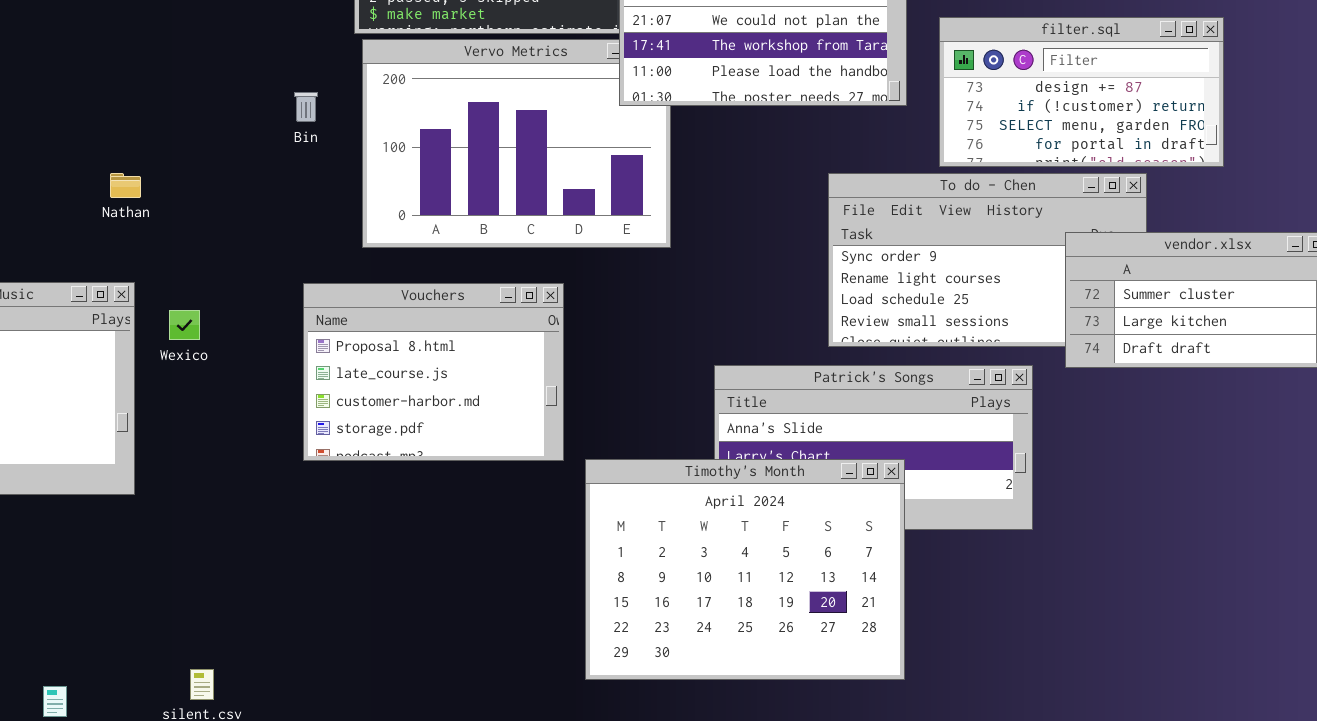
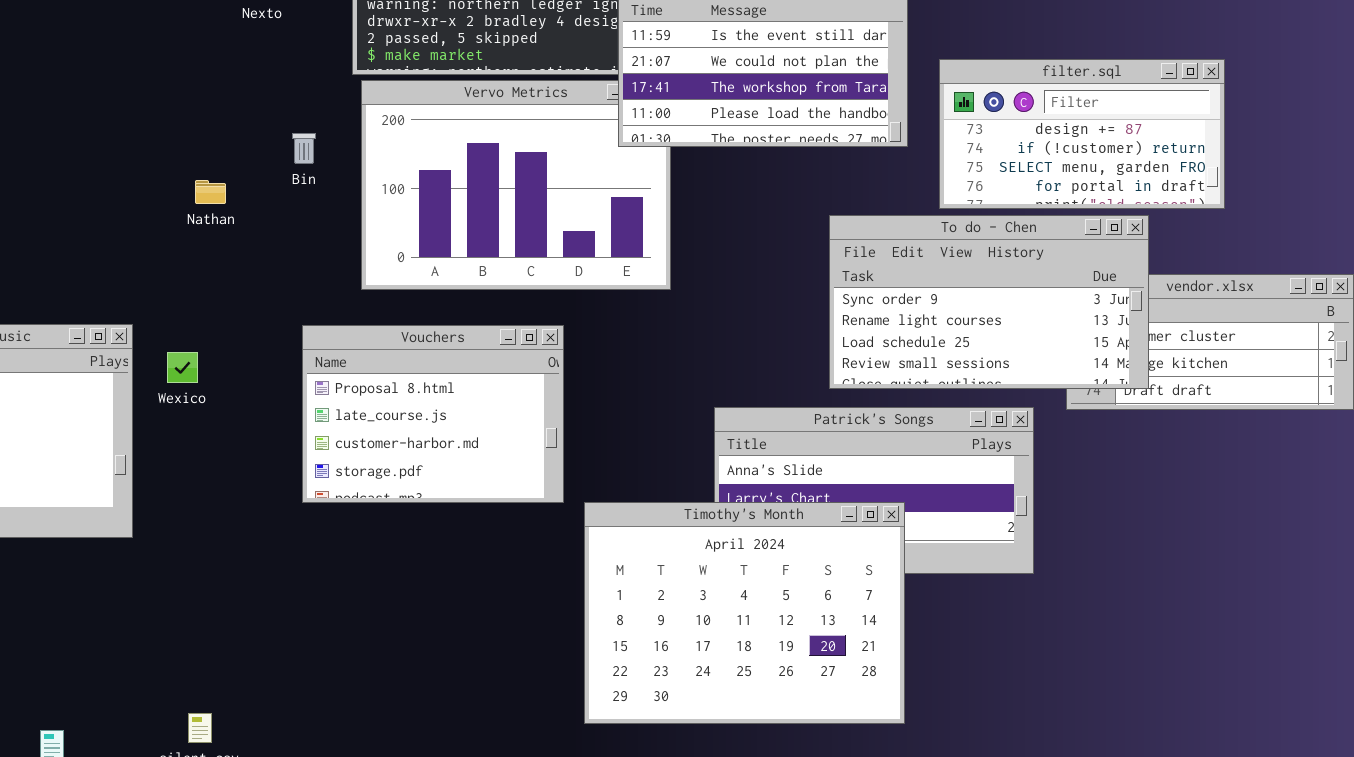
Nathan: [110,173,141,198] -> [195,180,226,204], moved
To do - Chen: [828,173,1147,347] -> [829,215,1149,389], raised

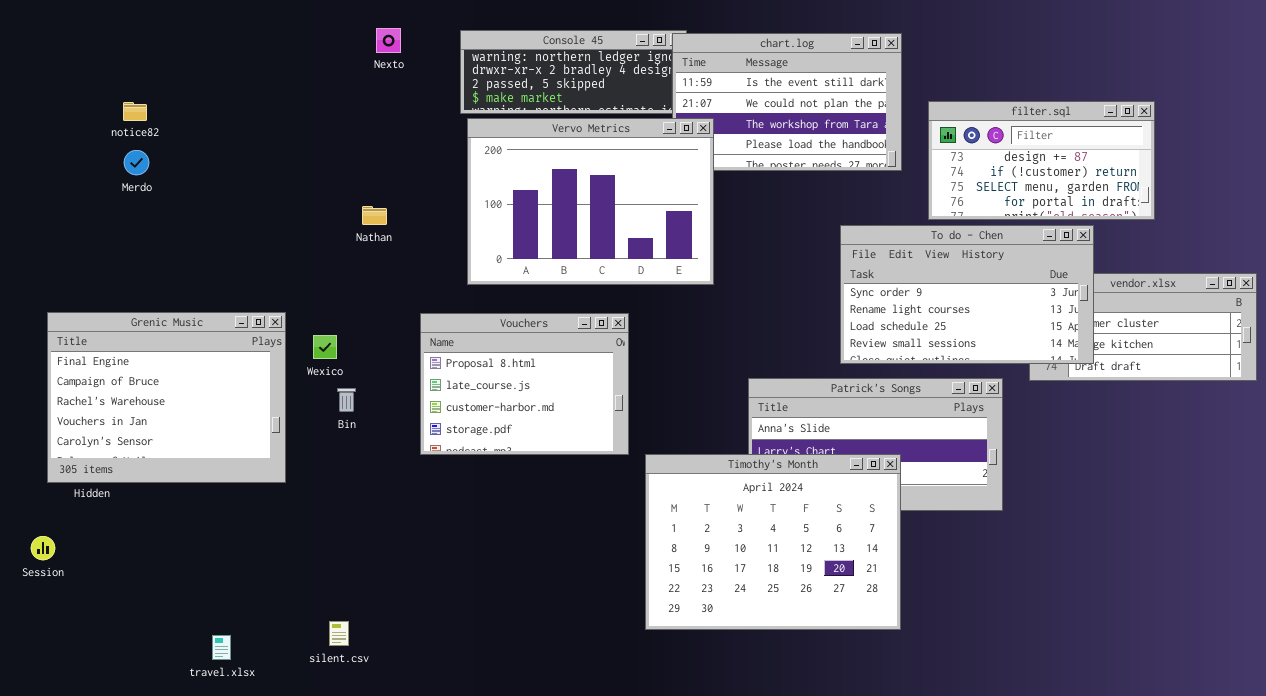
Vervo Metrics: [361,80,671,290] -> [467,118,714,285], raised
Bin: [292,133,316,164] -> [337,388,356,412], moved
Nathan: [195,180,226,204] -> [362,206,387,225], moved

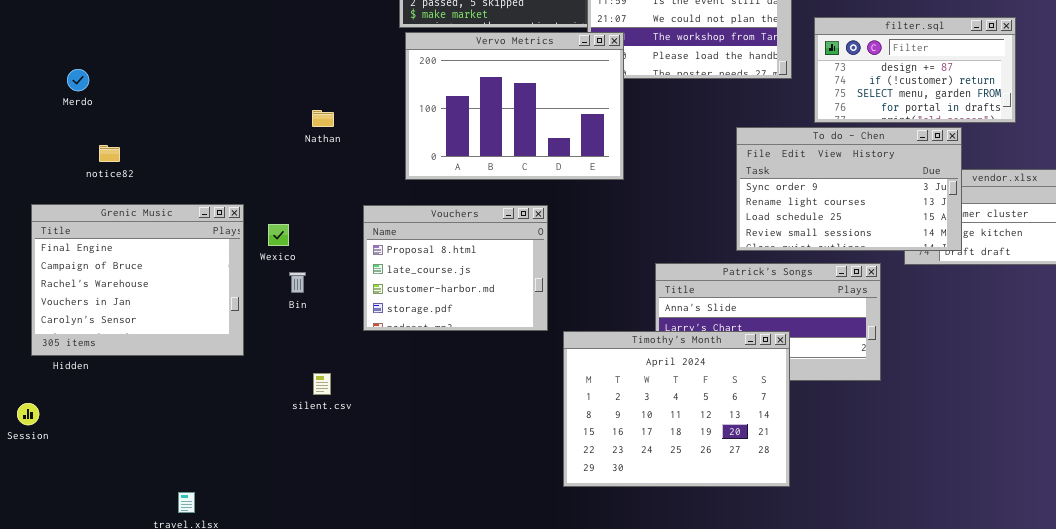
notice82: [123,102,147,121] -> [99,145,120,162], moved
Merdo: [124,150,149,175] -> [67,69,89,91], moved
silent.csv: [329,621,349,646] -> [313,373,331,395], moved

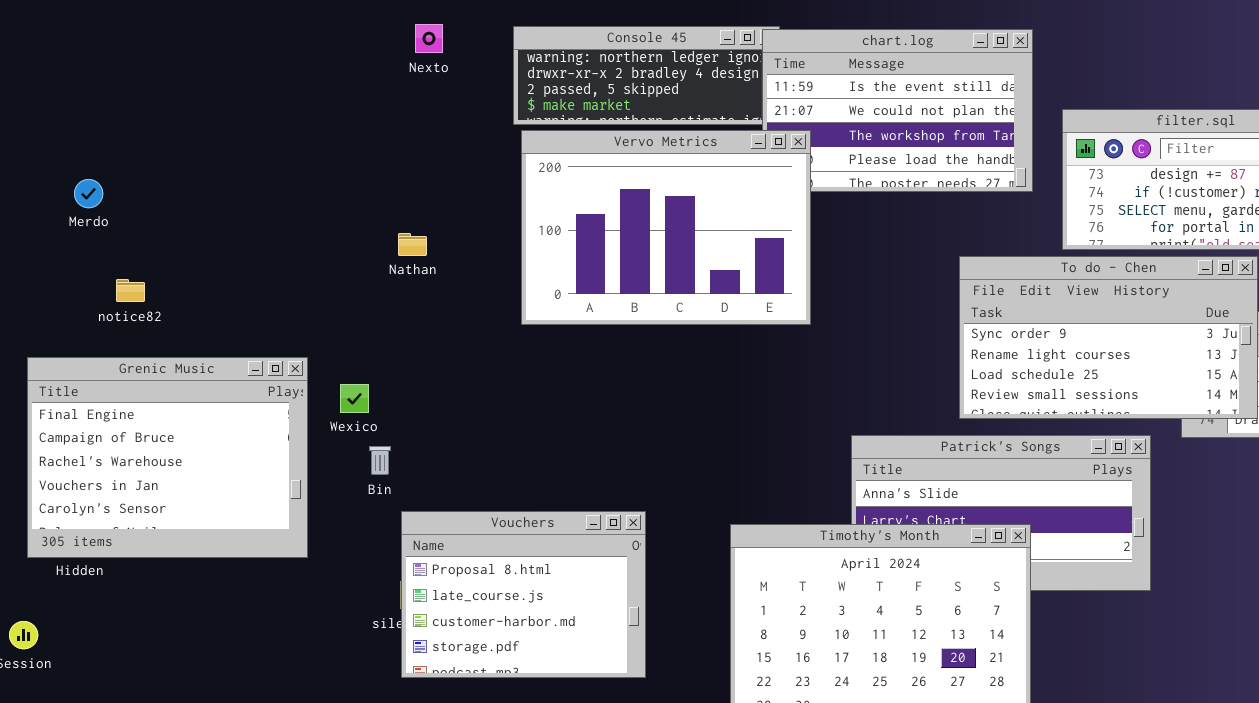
Vouchers: [363,205,548,331] -> [401,511,646,678], moved

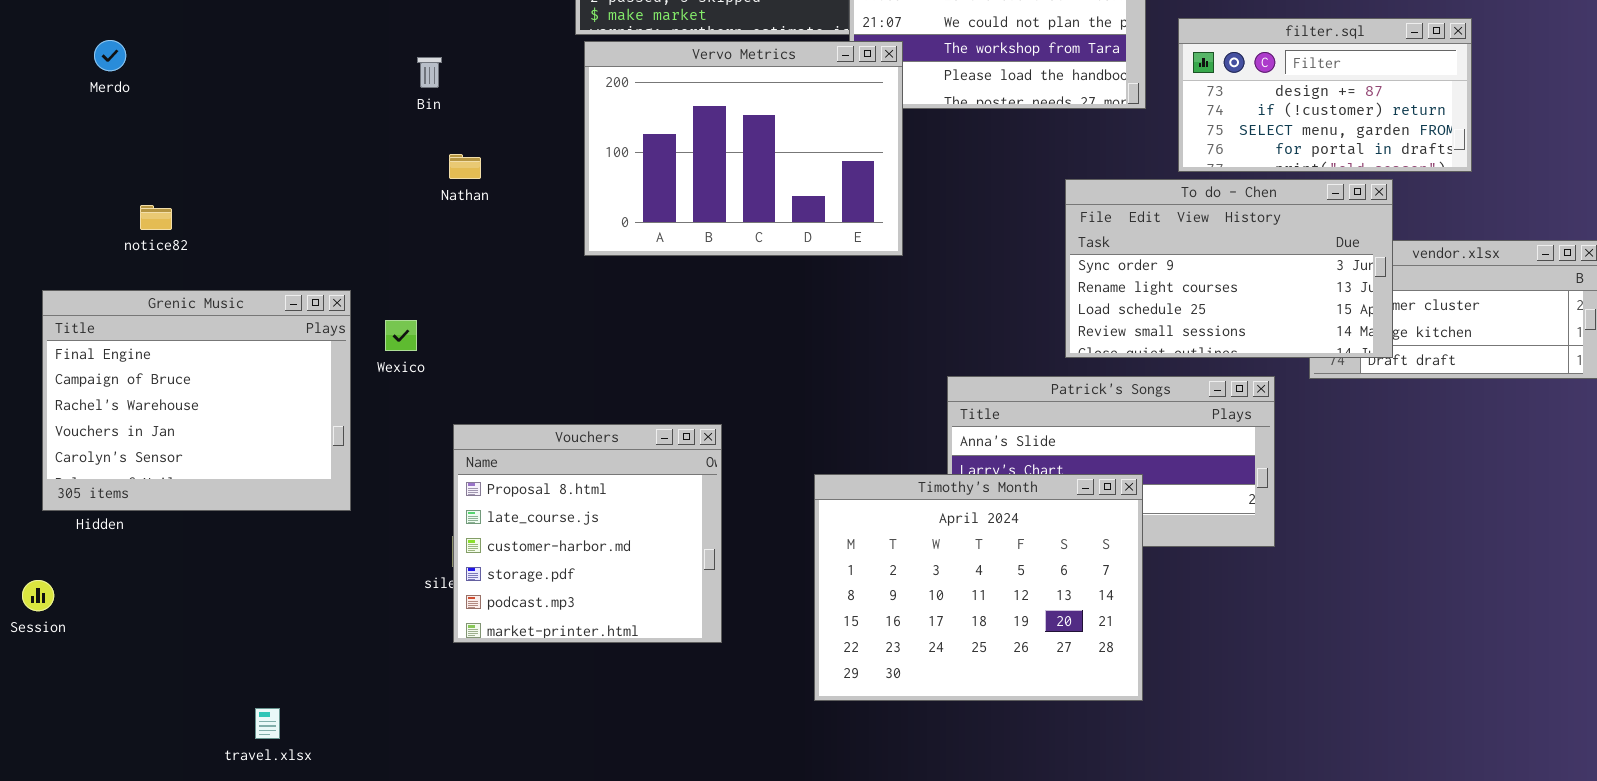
Merdo: [74,179,103,208] -> [94,40,126,71], moved
Bin: [369,446,391,475] -> [417,57,442,88], moved
Vouchers: [401,511,646,678] -> [453,424,722,643], resized

